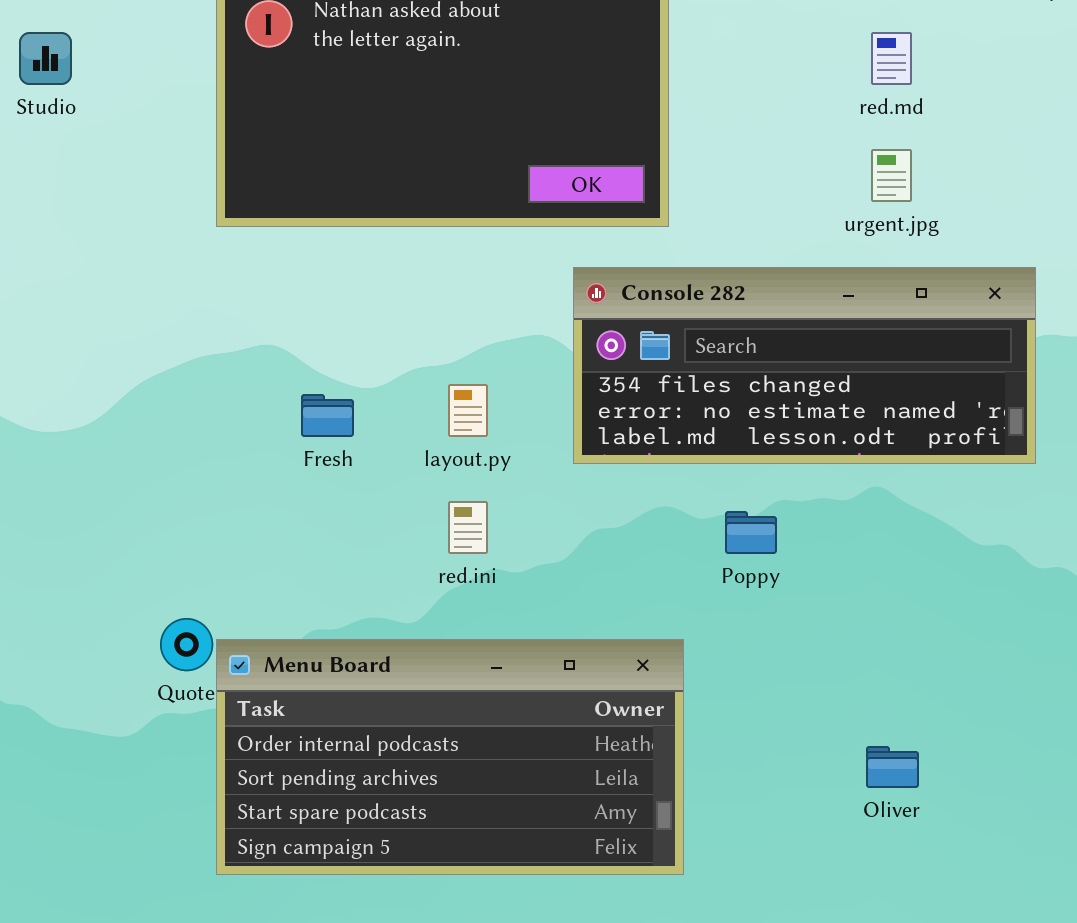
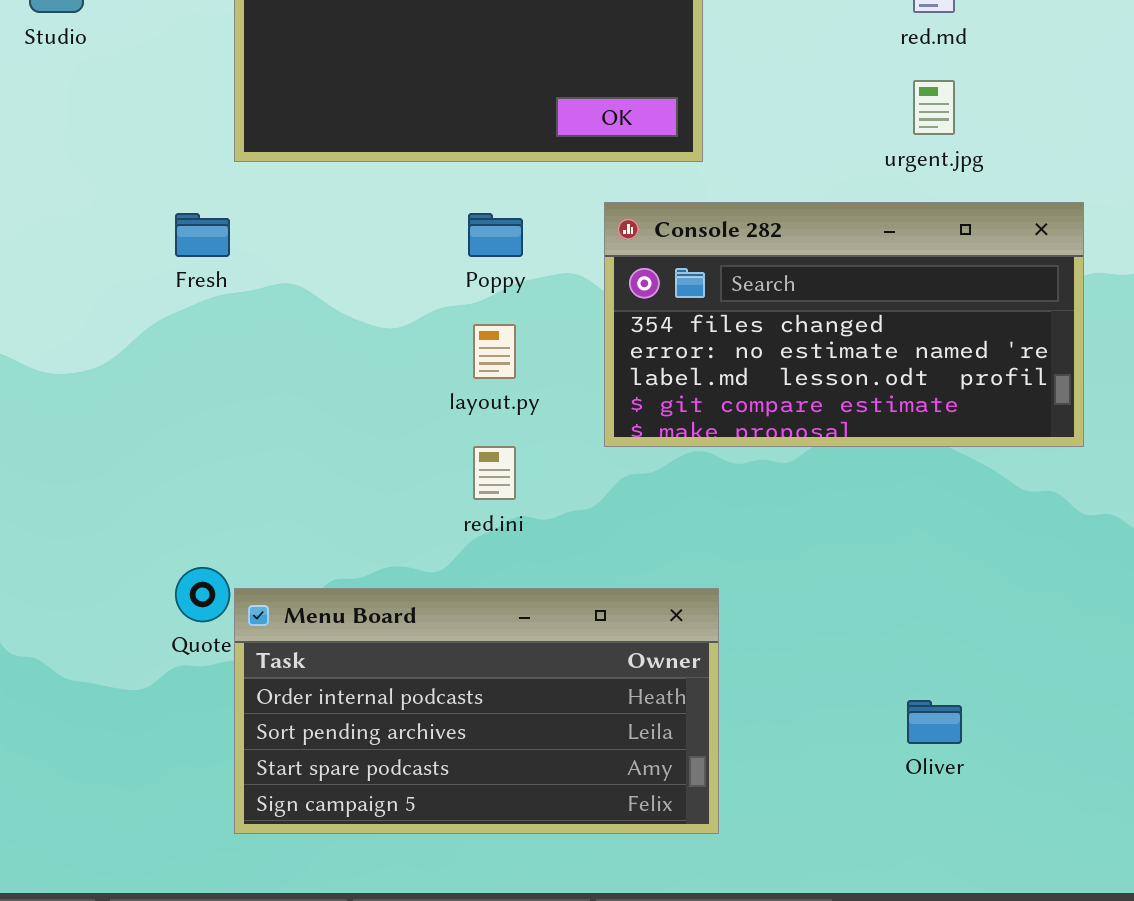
Console 282: [573,267,1036,464] -> [604,202,1084,447], resized
Fresh: [301,394,354,437] -> [175,213,230,257], moved
Poppy: [725,511,777,554] -> [468,213,523,257], moved

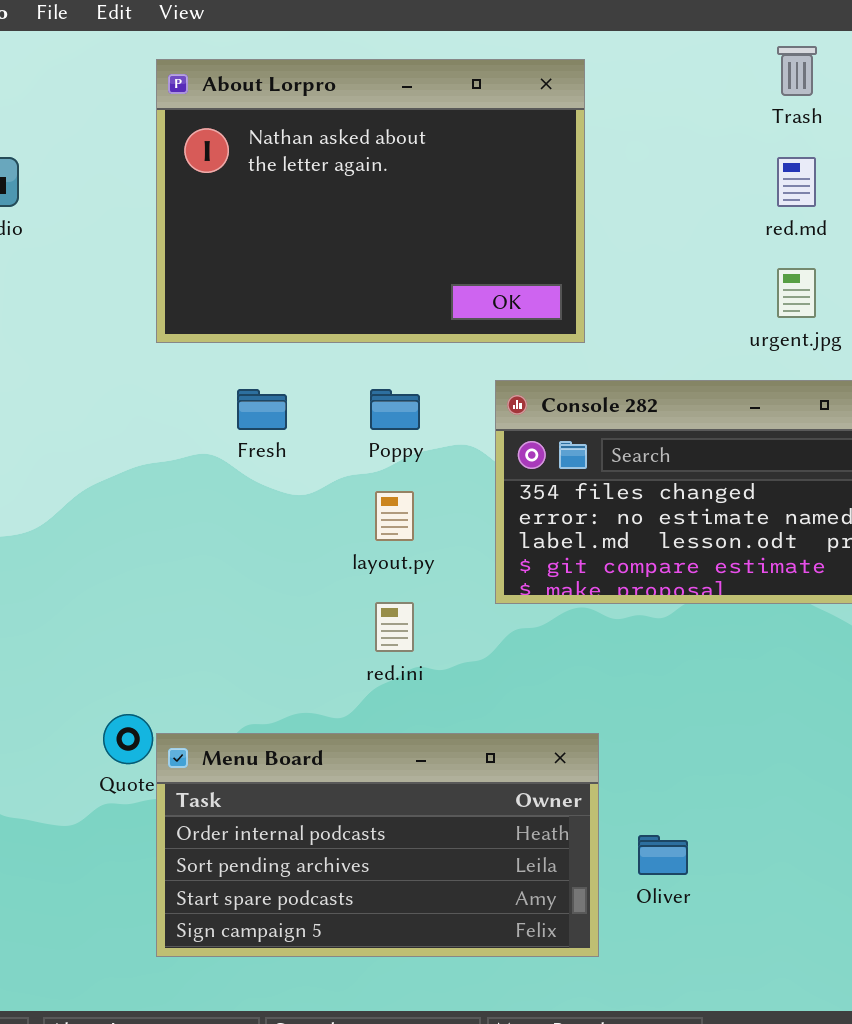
Fresh: [175,213,230,257] -> [237,389,287,430], moved
Oliver: [907,700,962,744] -> [638,835,688,875], moved

